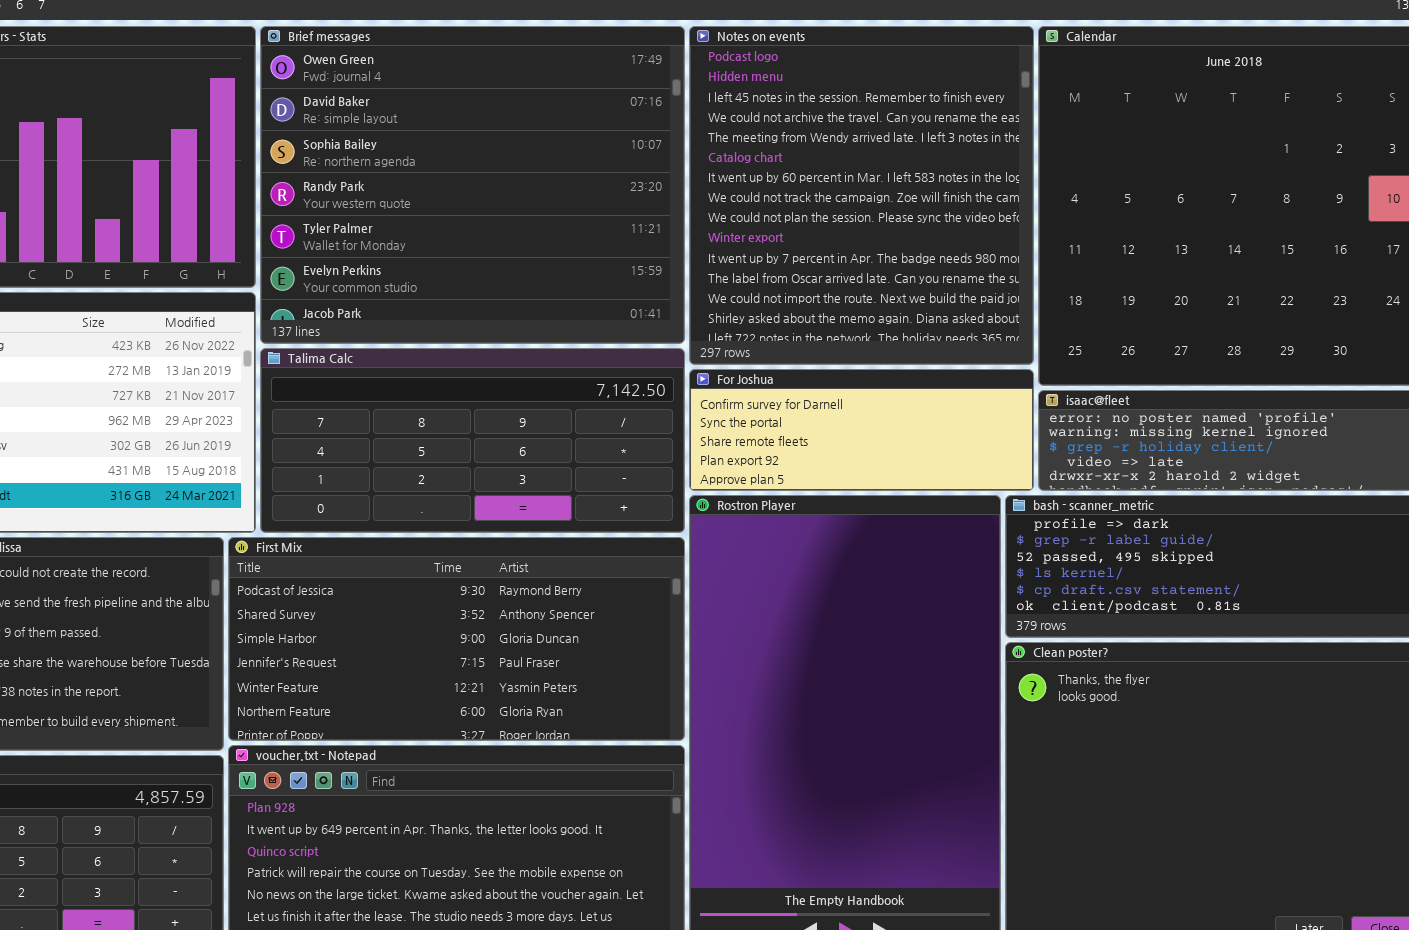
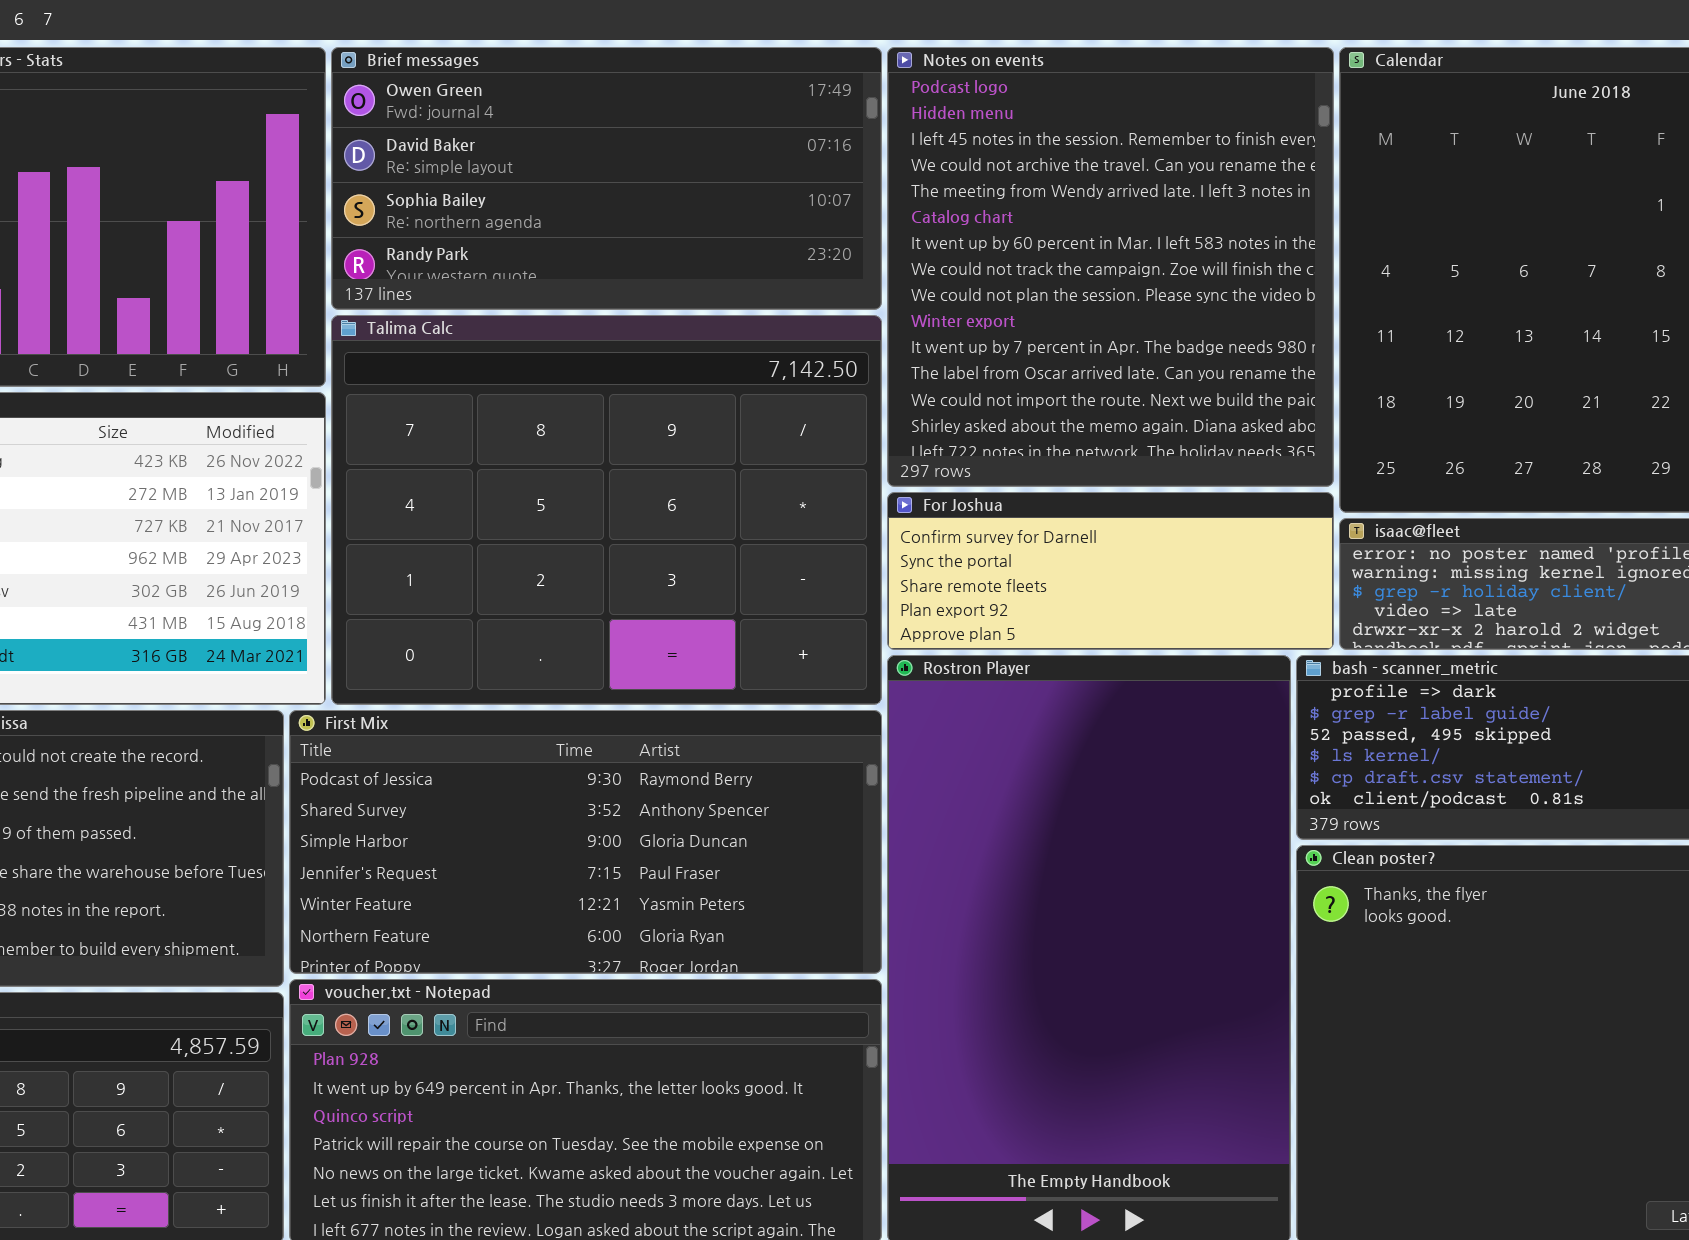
Brief messages: [260,26,685,344] -> [331,47,882,310], resized
Talima Calc: [260,348,685,533] -> [331,315,882,705], resized

